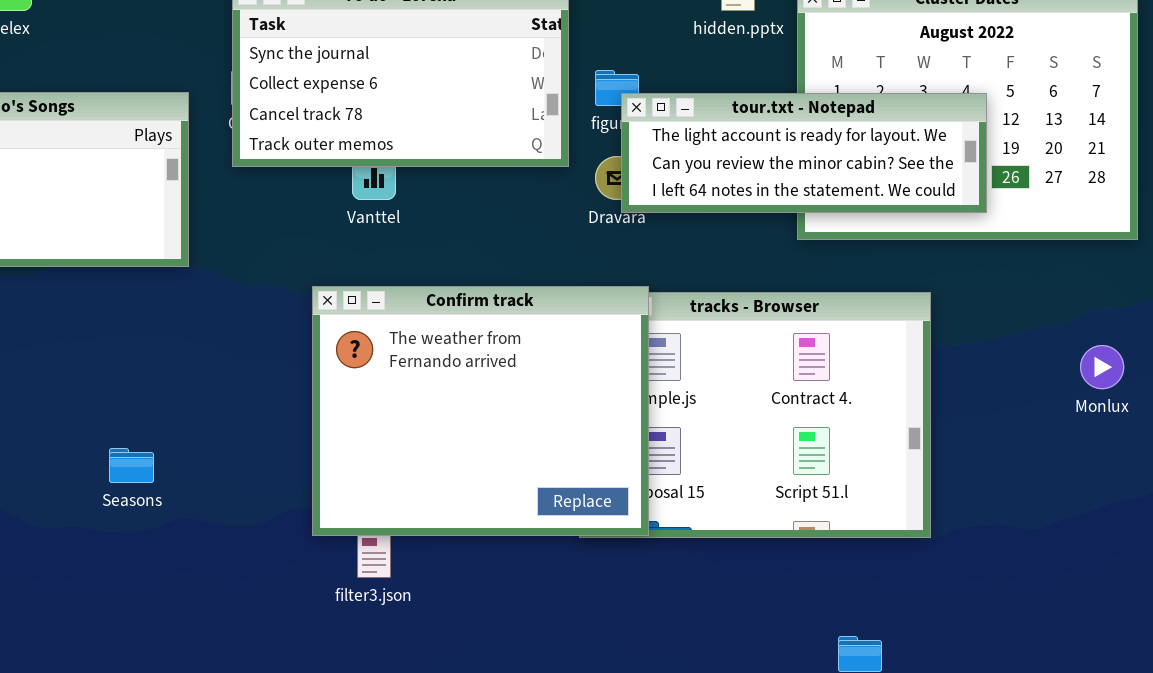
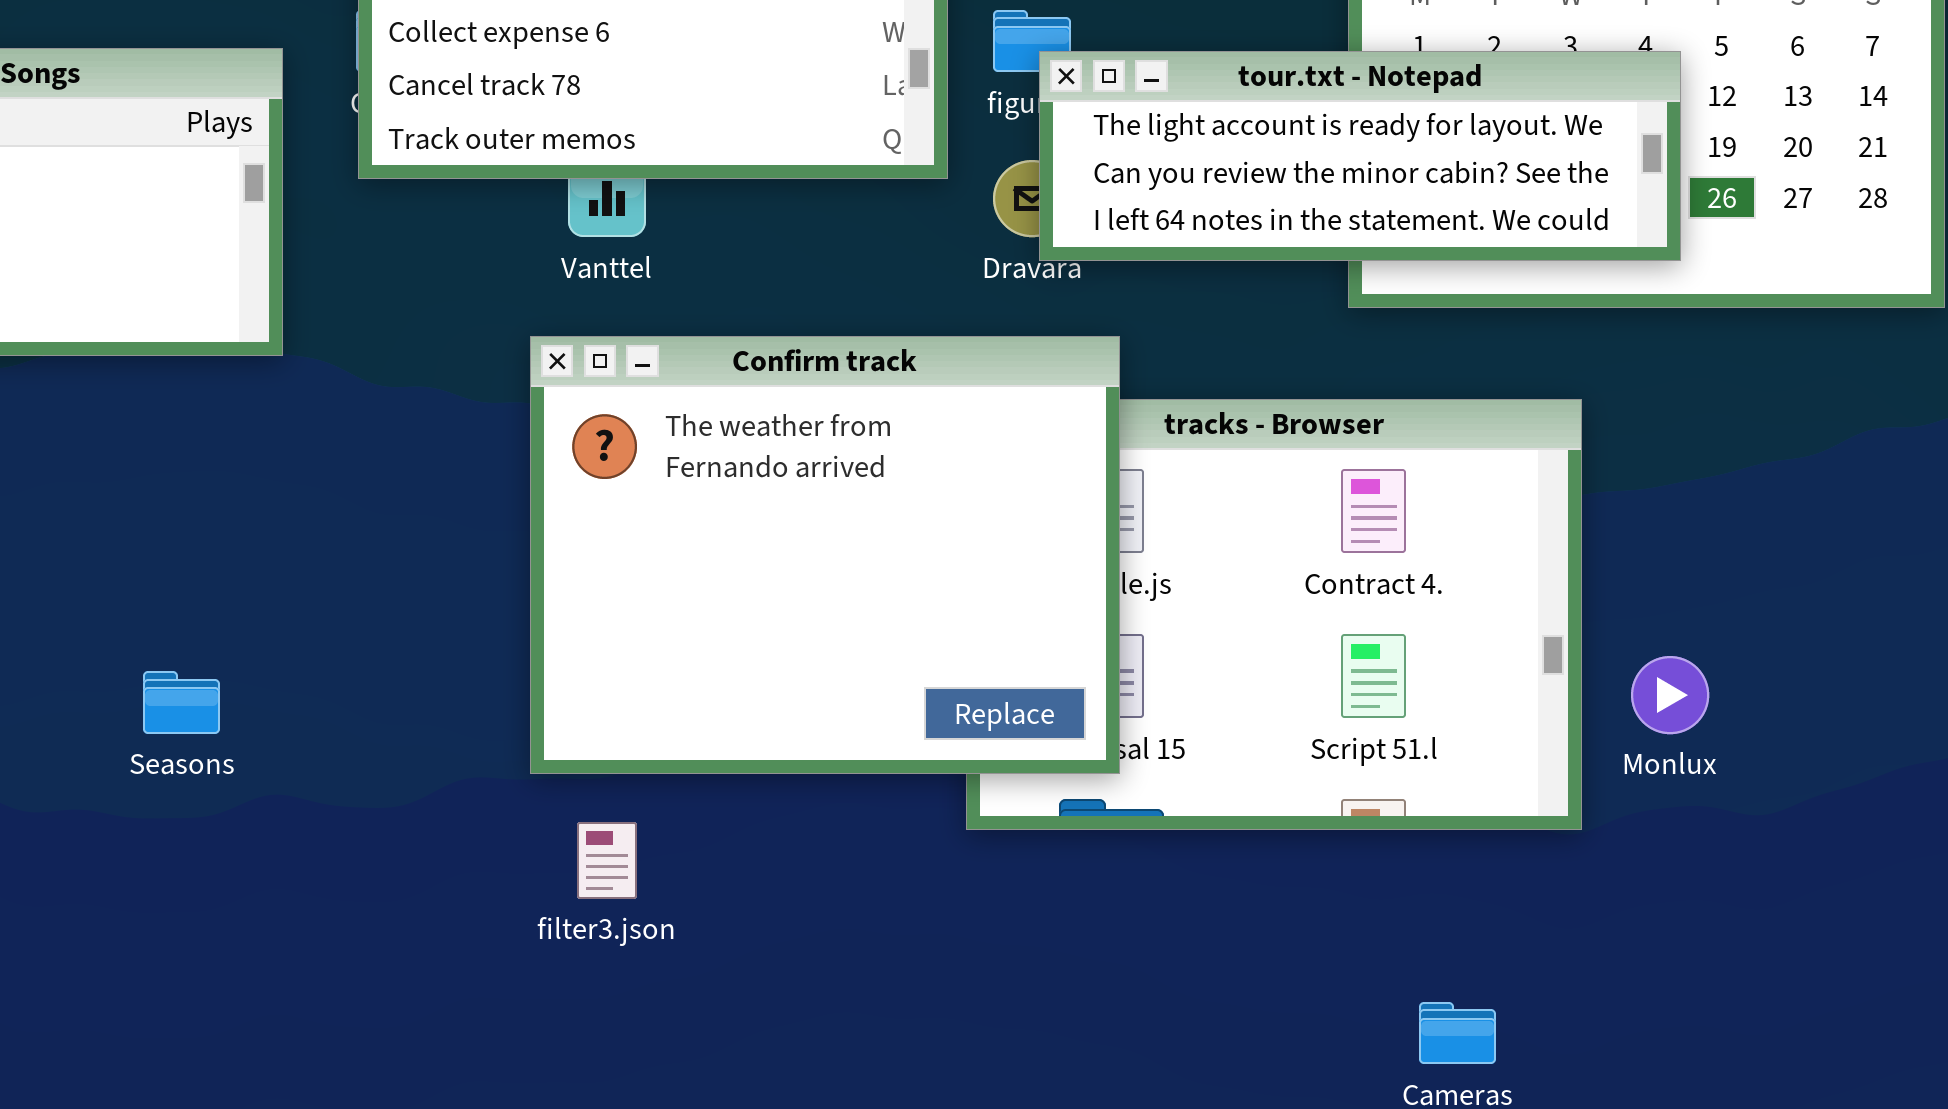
Confirm track: [312,286,649,536] -> [530,336,1120,774], moved
Monlux: [1080,345,1124,389] -> [1631,656,1709,734], moved

